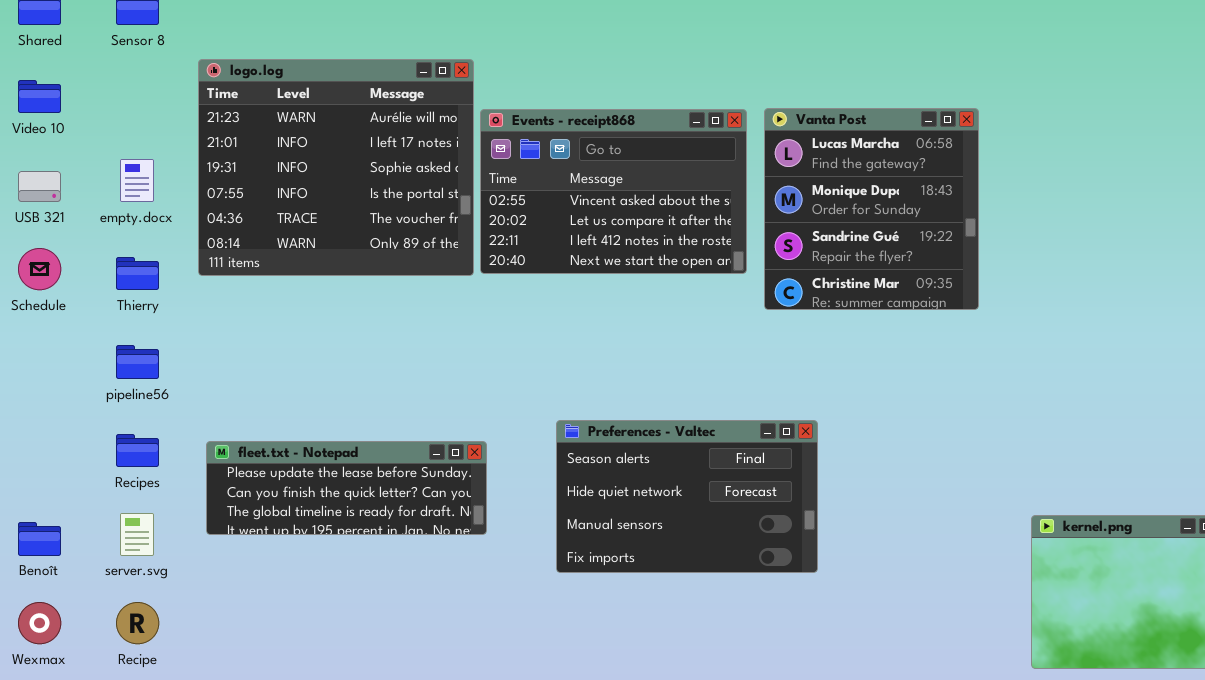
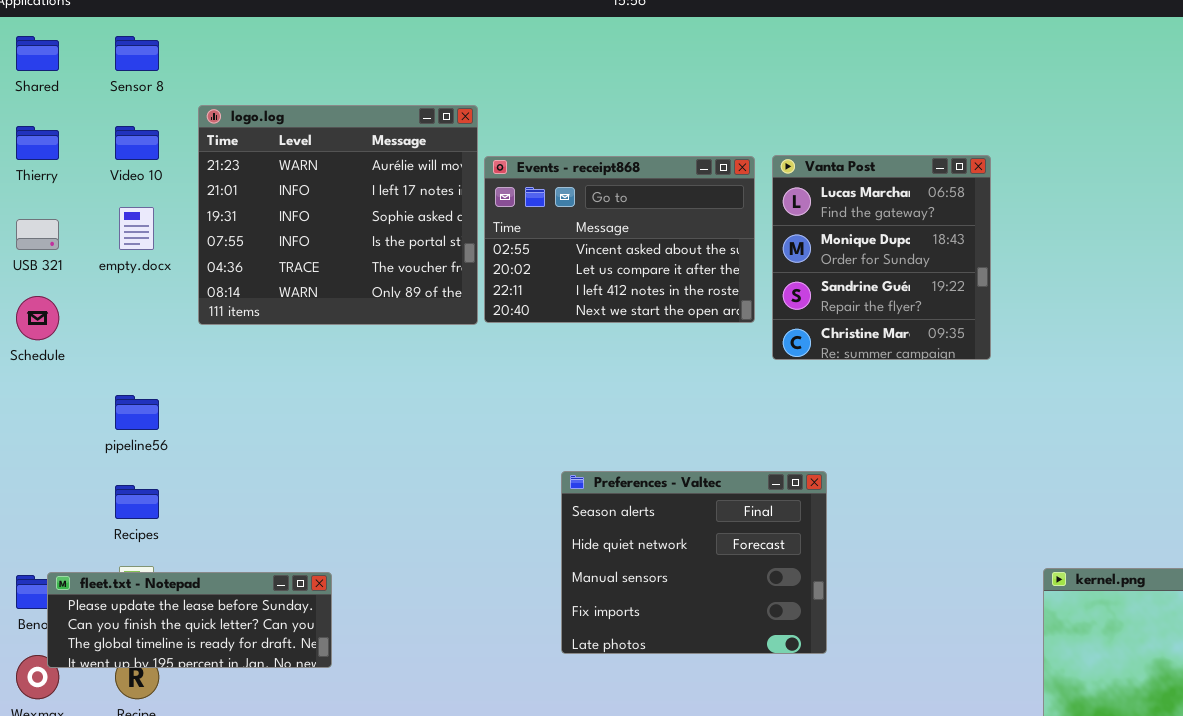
Video 10: [18,80,61,113] -> [115,126,159,160], moved
Thierry: [116,257,159,290] -> [16,126,59,160], moved
Preferences - Valtec: [556,420,818,573] -> [561,471,827,654], resized
fleet.txt - Notepad: [206,441,487,535] -> [47,572,332,668], moved

